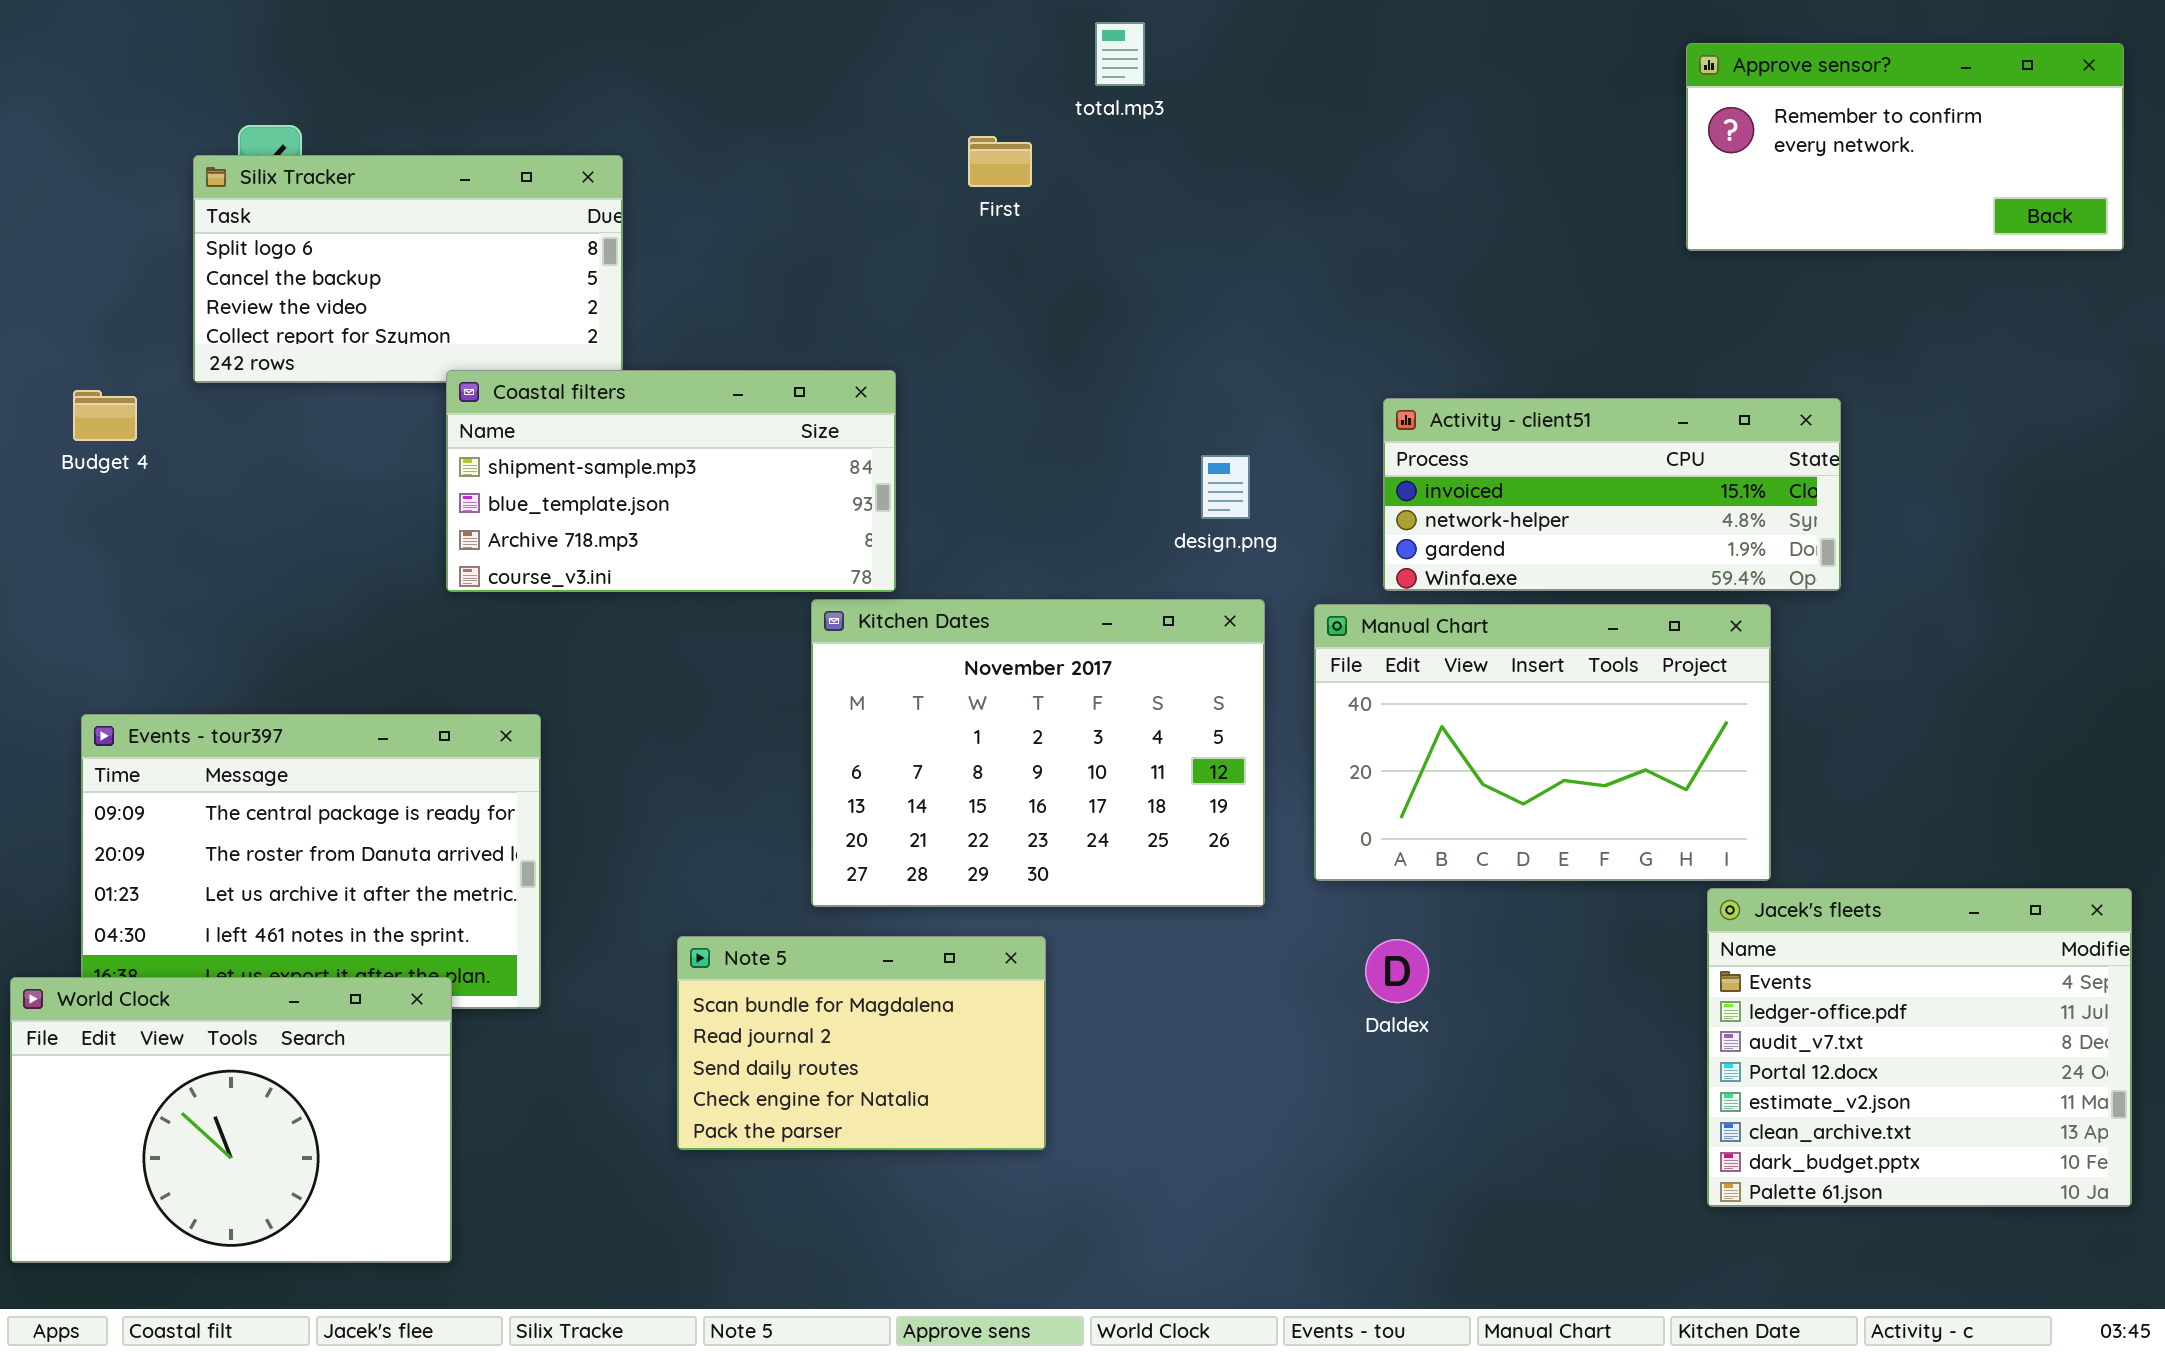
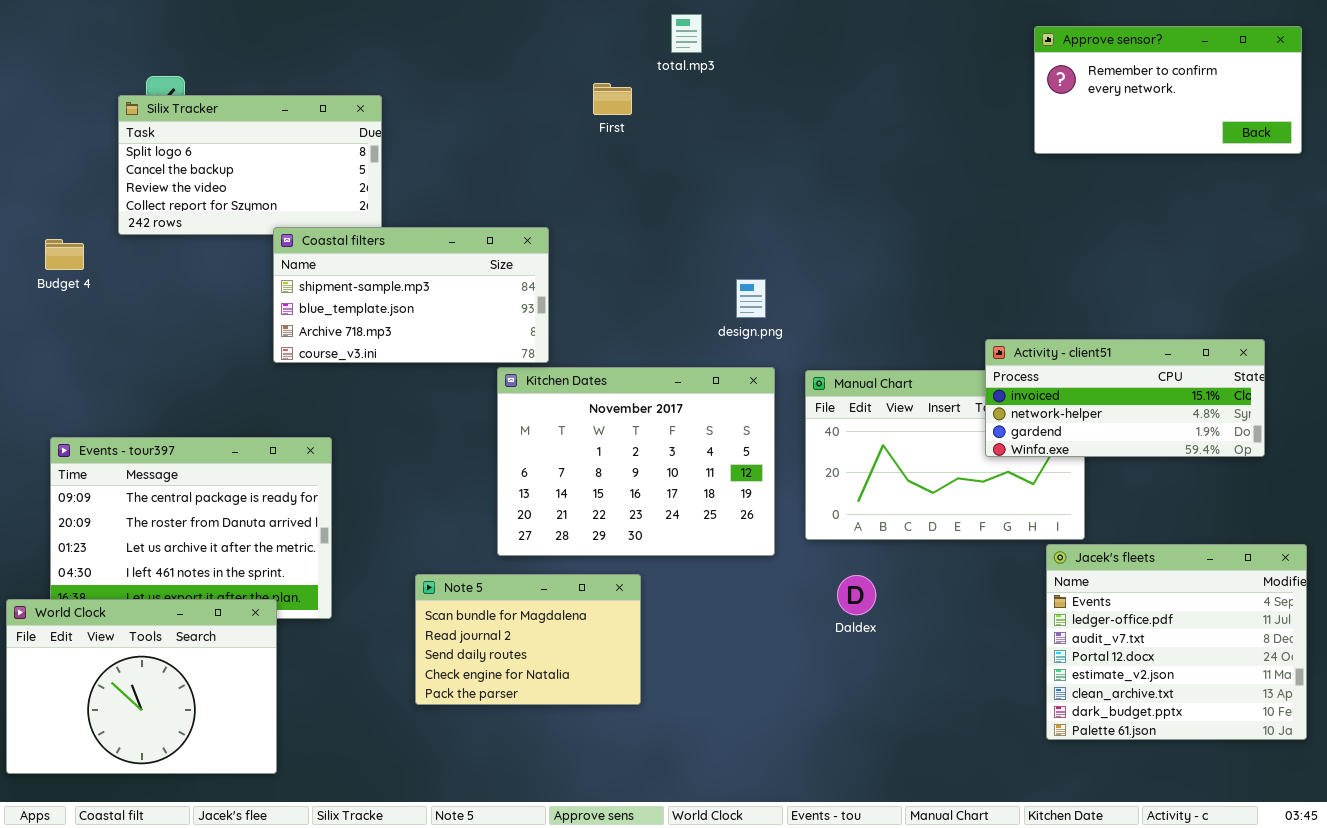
Activity - client51: [1383,398,1841,591] -> [985,339,1265,457], moved

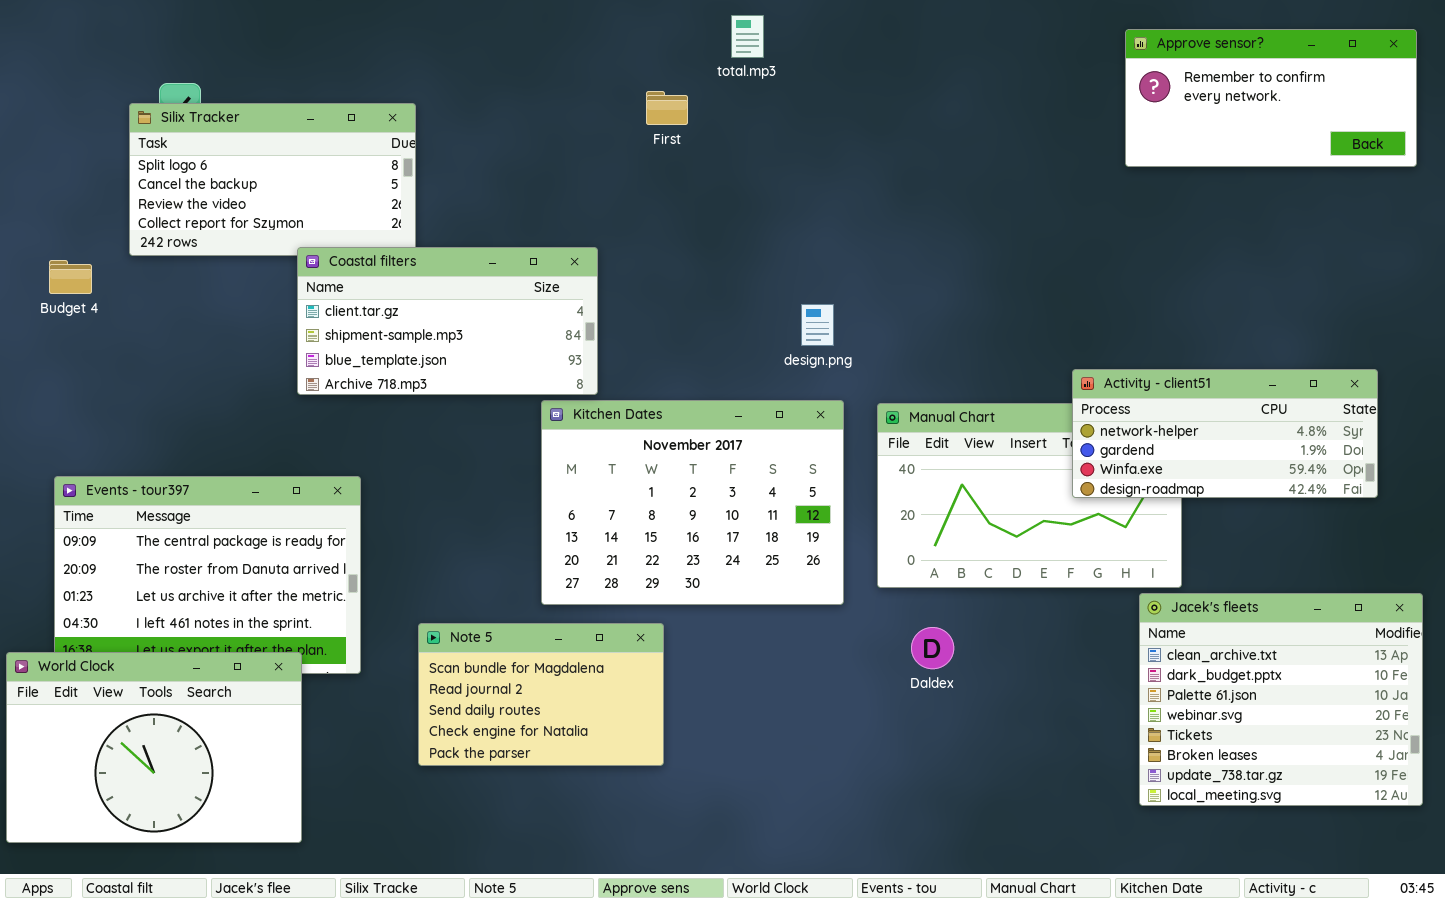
Coastal filters: [273,227,549,363] -> [297,247,598,395], scrolled up 1 row
Activity - client51: [985,339,1265,457] -> [1072,369,1378,498], scrolled down 1 row
Jacek's fleets: [1046,544,1307,740] -> [1139,593,1423,806], scrolled down 5 rows
Note 5: [415,574,641,705] -> [418,623,664,766], moved

